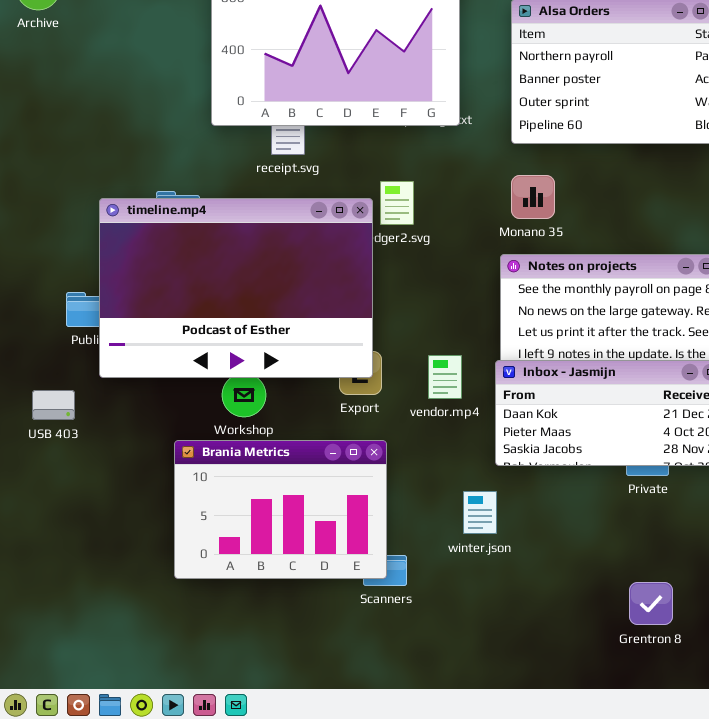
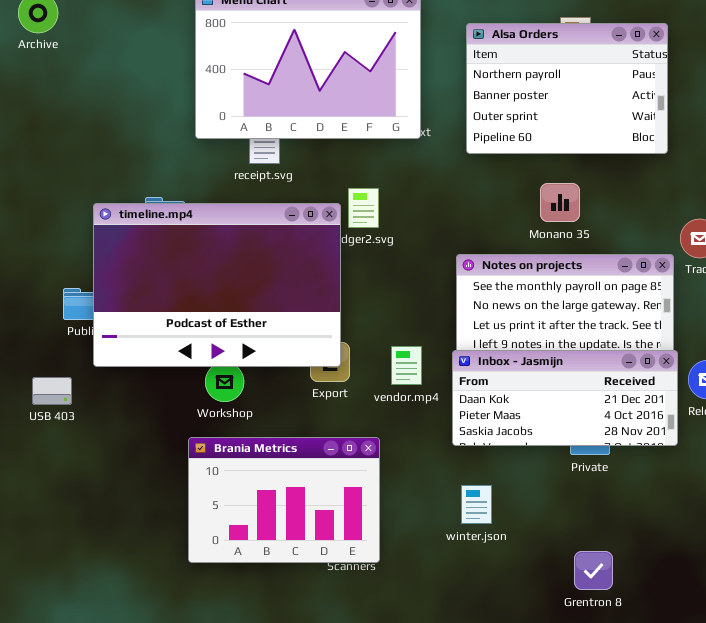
Monano 35: [511,175,555,219] -> [540,183,580,222], moved
Brania Metrics: [174,440,387,579] -> [188,437,380,563], moved
winter.json: [463,491,497,534] -> [461,485,492,524], moved

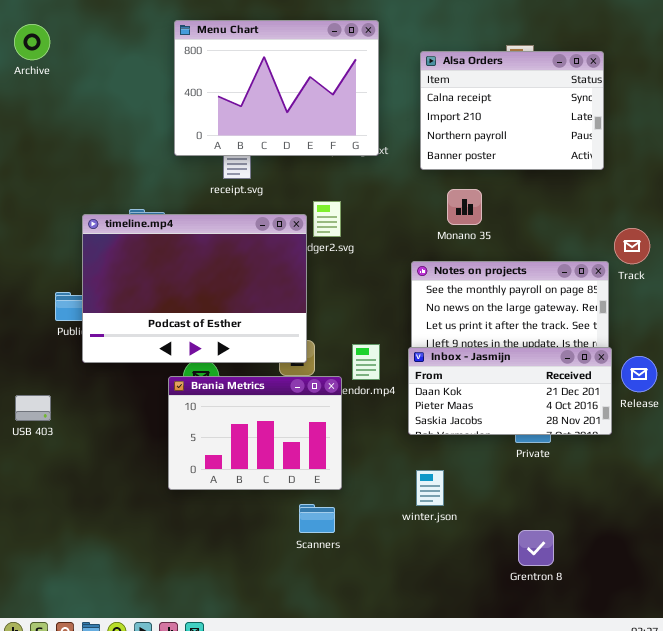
Alsa Orders: [466,23,668,154] -> [420,51,604,170], scrolled up 2 rows
Monano 35: [540,183,580,222] -> [447,189,482,225], moved
USB 403: [32,377,72,405] -> [15,395,51,421], moved
Brania Metrics: [188,437,380,563] -> [168,376,342,490], moved

